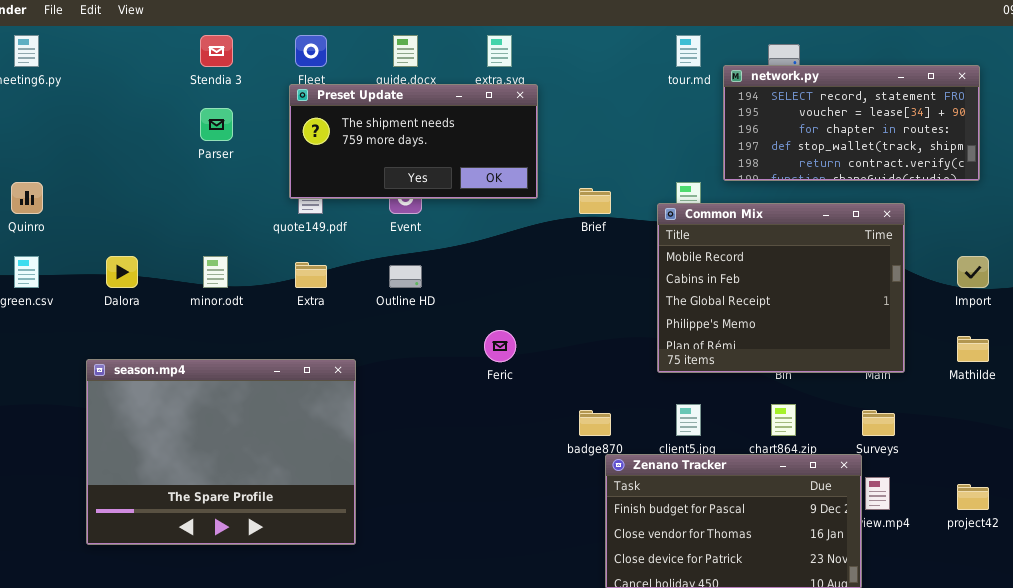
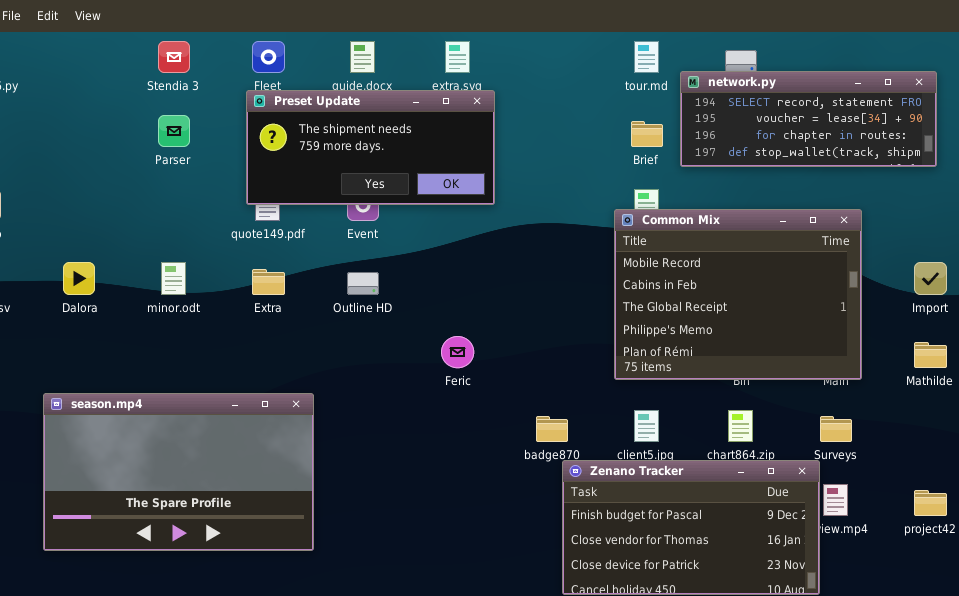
network.py: [723,65,980,181] -> [680,71,937,167], resized
Brief: [579,188,611,214] -> [631,121,663,147], moved
season.mp4: [86,359,356,545] -> [43,393,314,551], resized

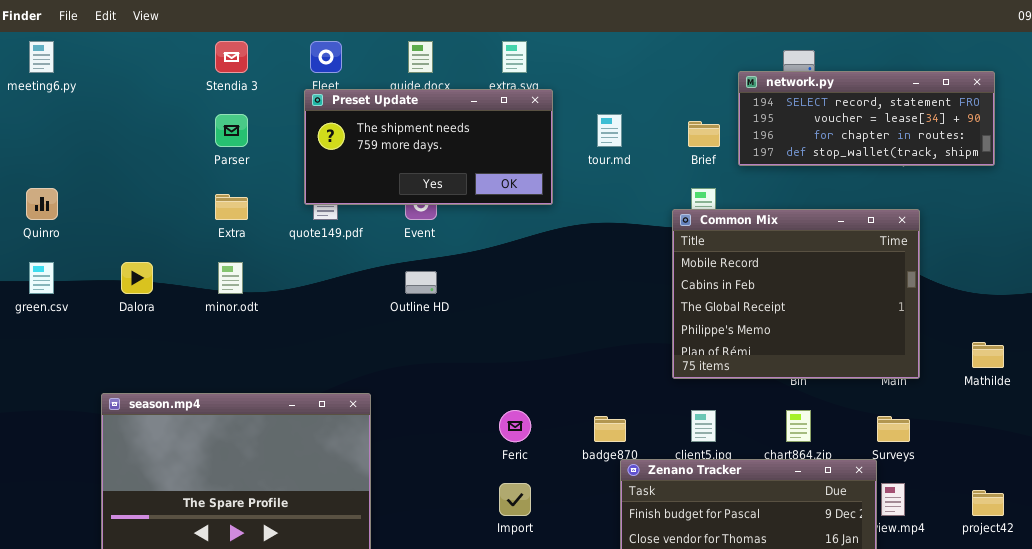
tour.md: [634,41,659,73] -> [597,114,622,147], moved
Import: [914,262,947,295] -> [499,483,531,516], moved
Extra: [252,269,285,295] -> [215,194,248,220], moved
Feric: [441,336,474,368] -> [499,410,531,442], moved

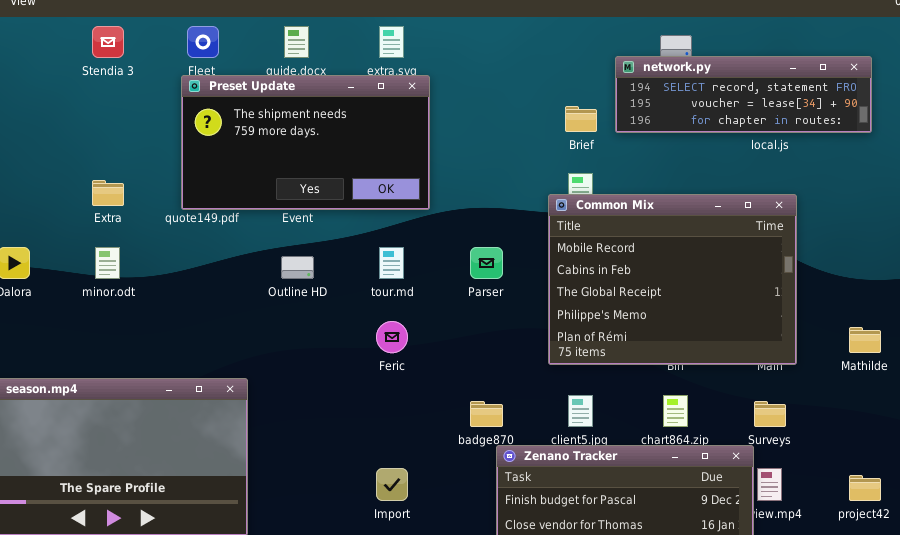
network.py: [738,71,995,166] -> [615,56,872,133], resized
Preset Update: [304,89,553,205] -> [181,75,430,210], resized
Parser: [215,114,248,147] -> [470,247,503,279], moved
tour.md: [597,114,622,147] -> [379,247,404,279], moved
Feric: [499,410,531,442] -> [376,321,408,353], moved

